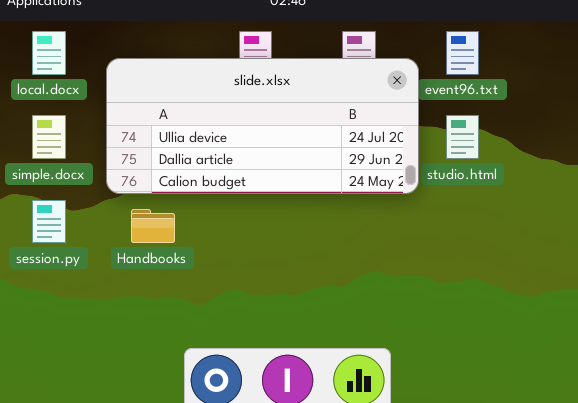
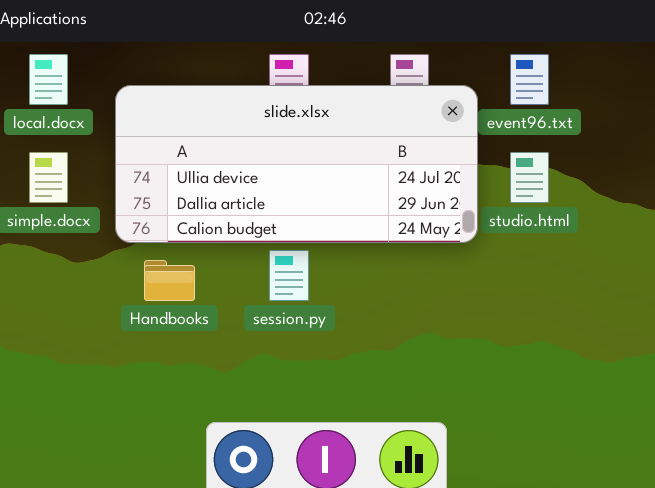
session.py: [32,200,66,243] -> [269,250,309,301], moved

